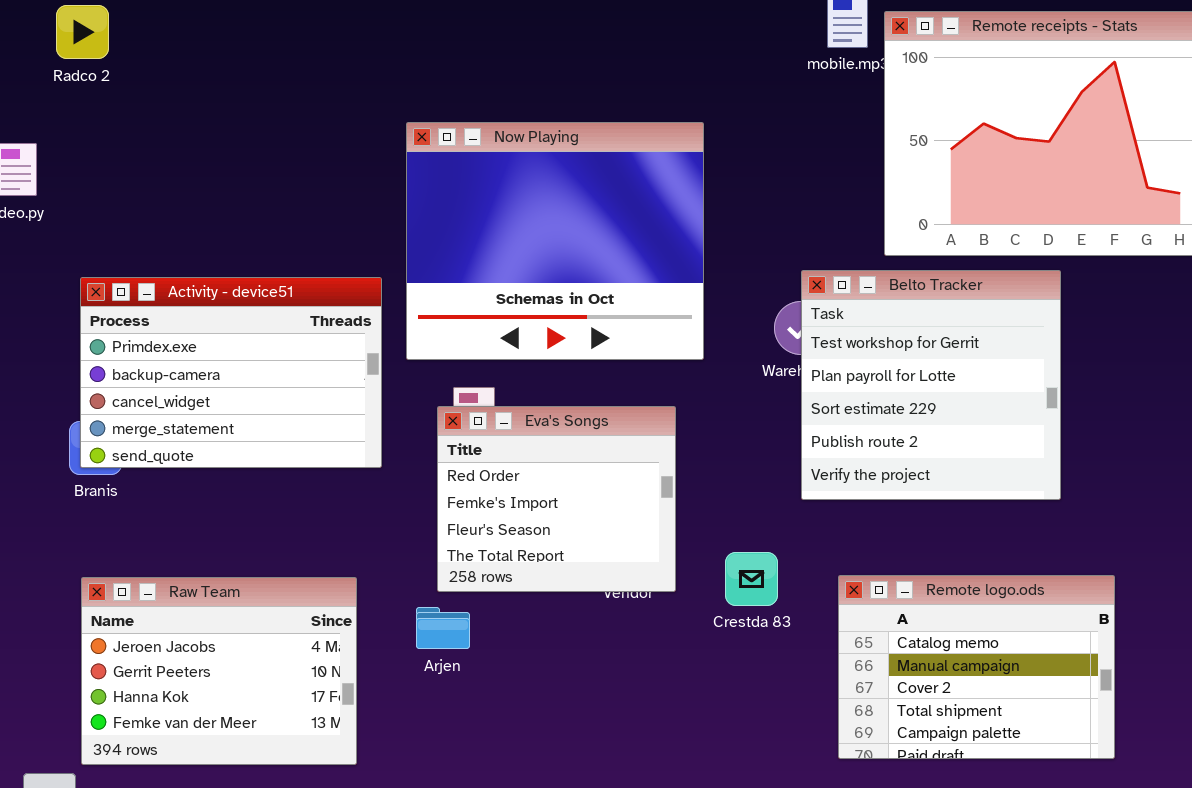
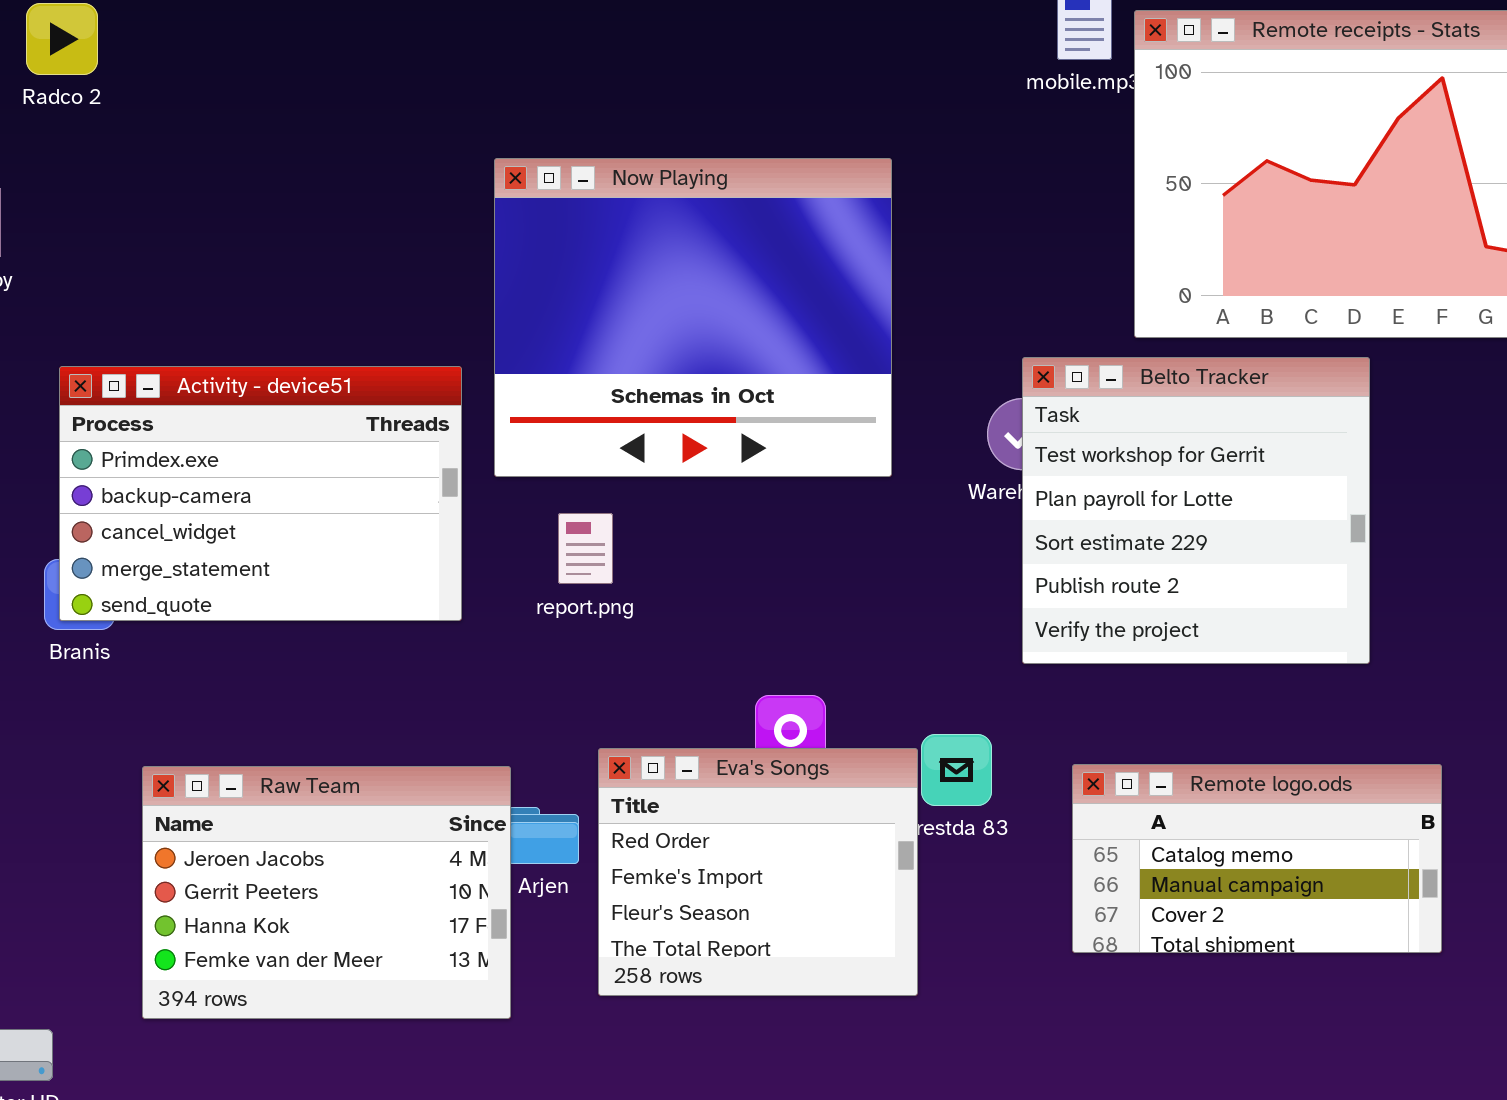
Eva's Songs: [437,406,676,592] -> [598,748,918,996], moved
Remote logo.ods: [838,575,1115,759] -> [1072,764,1442,953], resized
Raw Team: [81,577,357,765] -> [142,766,511,1019], moved

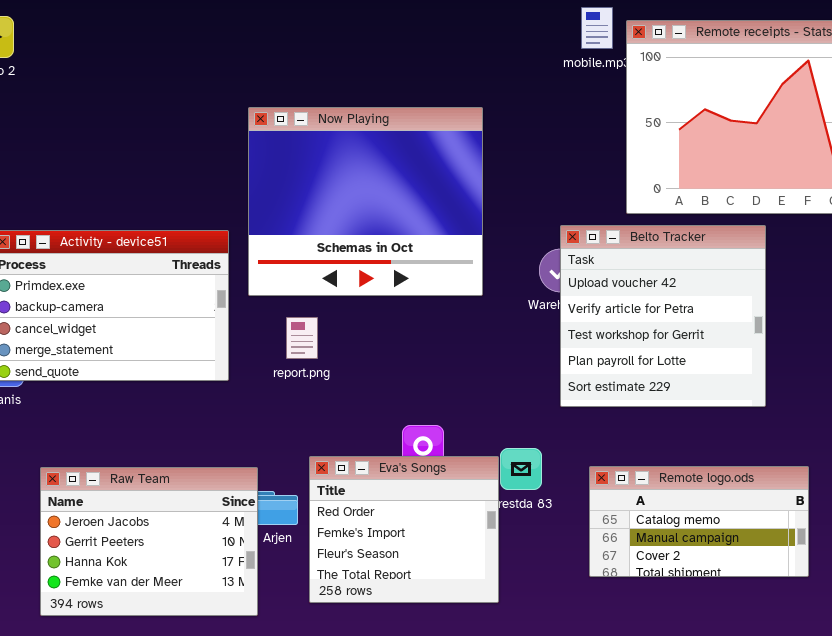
Belto Tracker: [1022,357,1370,664] -> [560,225,766,407], scrolled up 2 rows

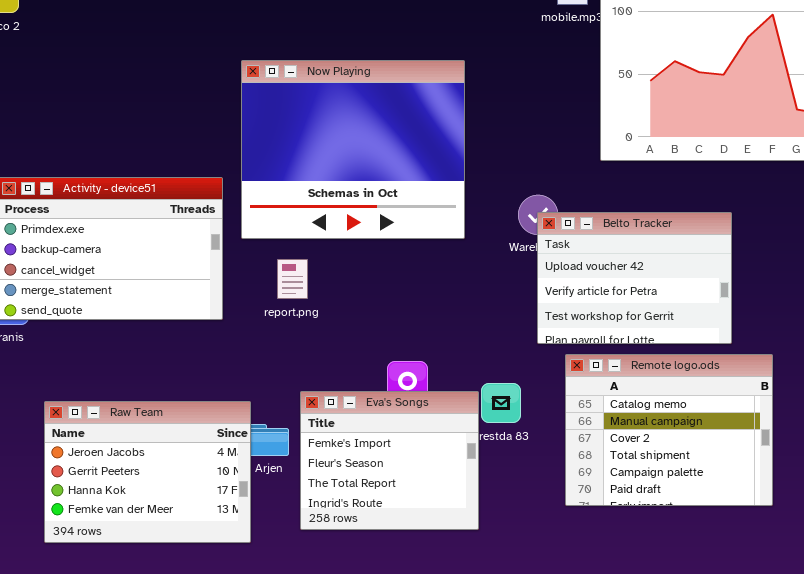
Belto Tracker: [560,225,766,407] -> [537,212,732,344], resized
Eva's Songs: [309,456,499,603] -> [300,391,479,530], scrolled down 1 row
Remote logo.ods: [589,466,809,577] -> [565,354,773,506], resized

